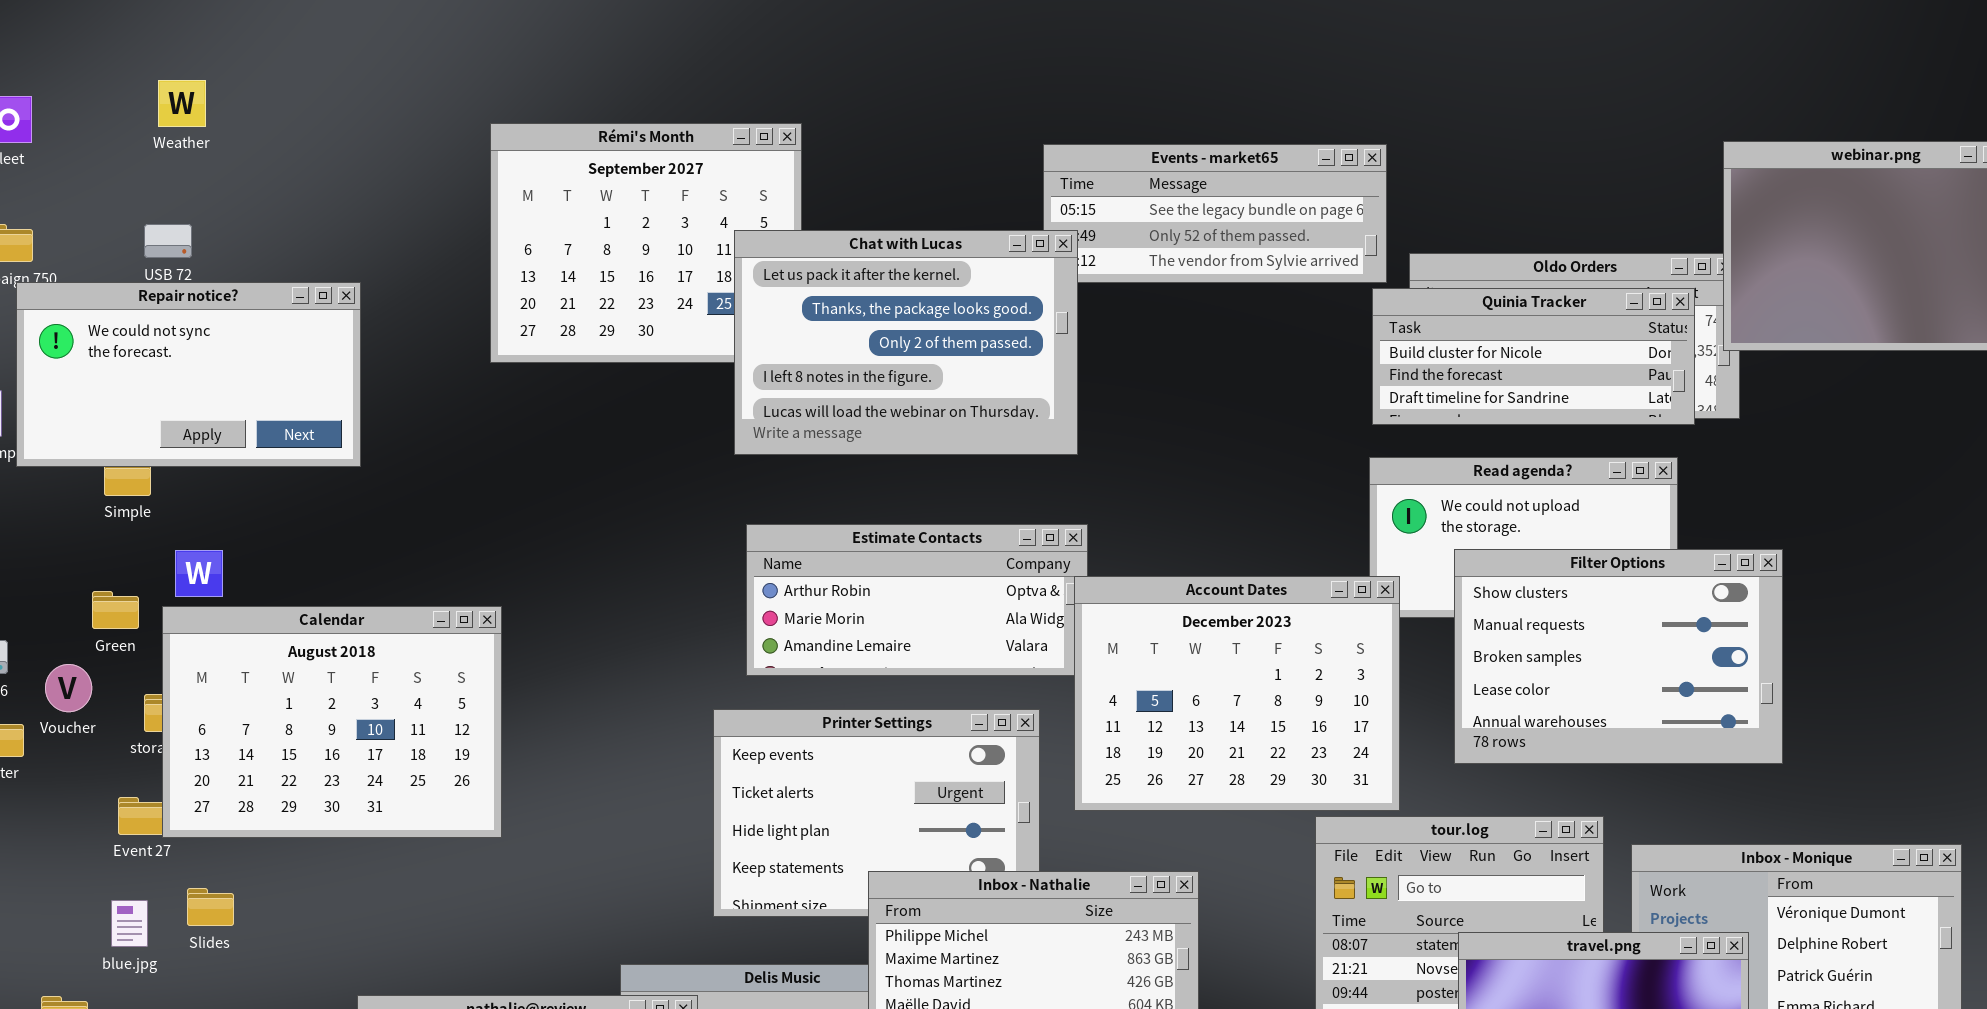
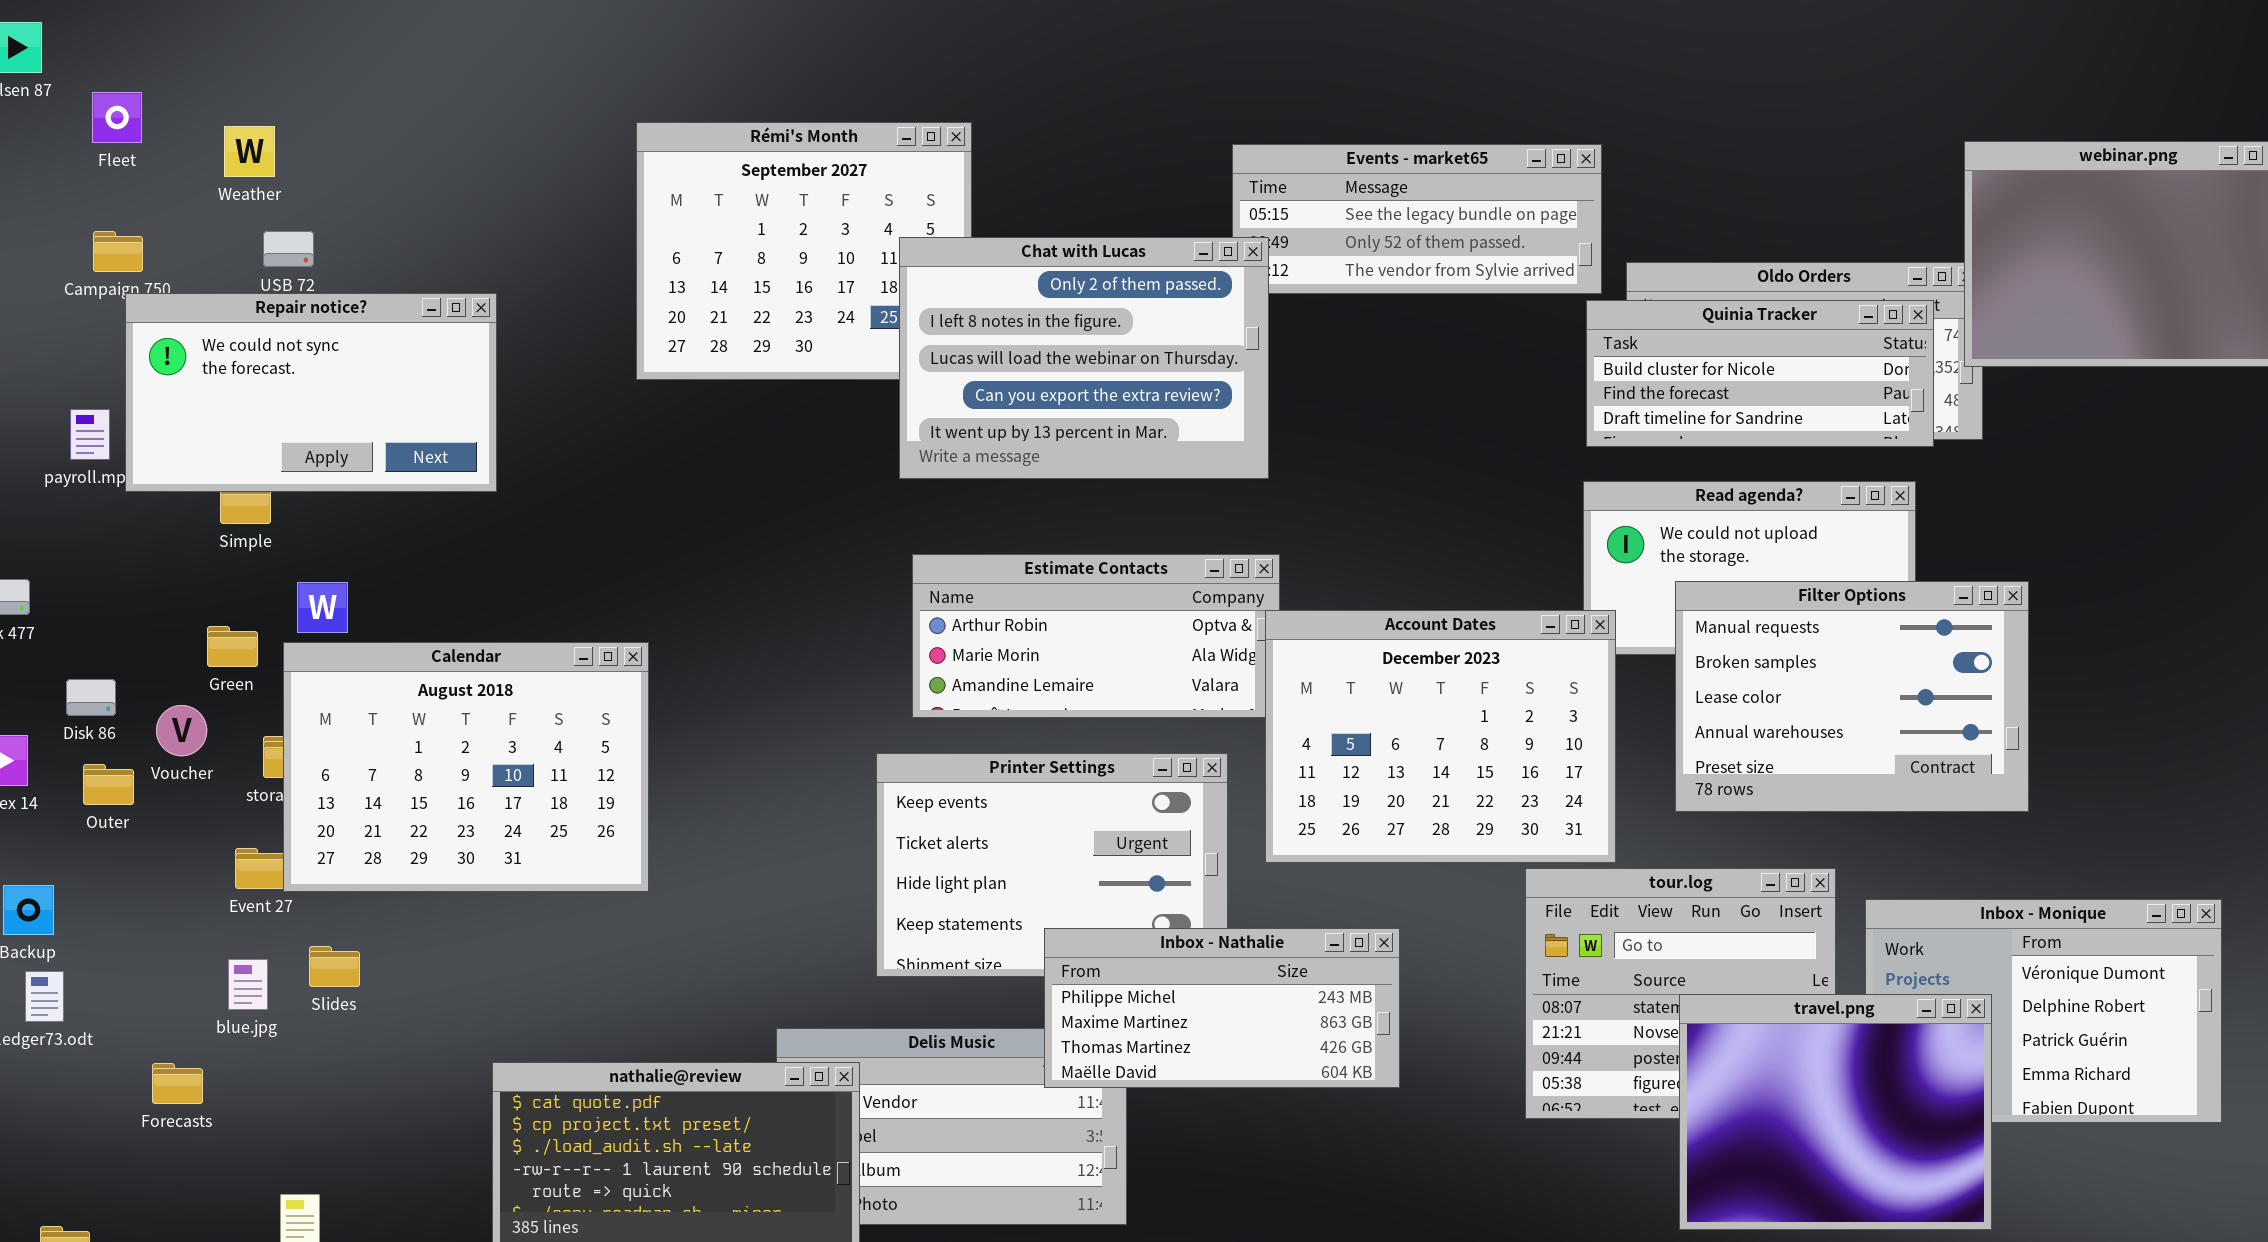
Weather: [158,80,206,127] -> [224,126,275,177], moved
Chat with Lucas: [734,230,1078,455] -> [899,237,1269,479], scrolled down 2 rows
Filter Options: [1454,549,1783,764] -> [1675,581,2029,812], scrolled down 1 row

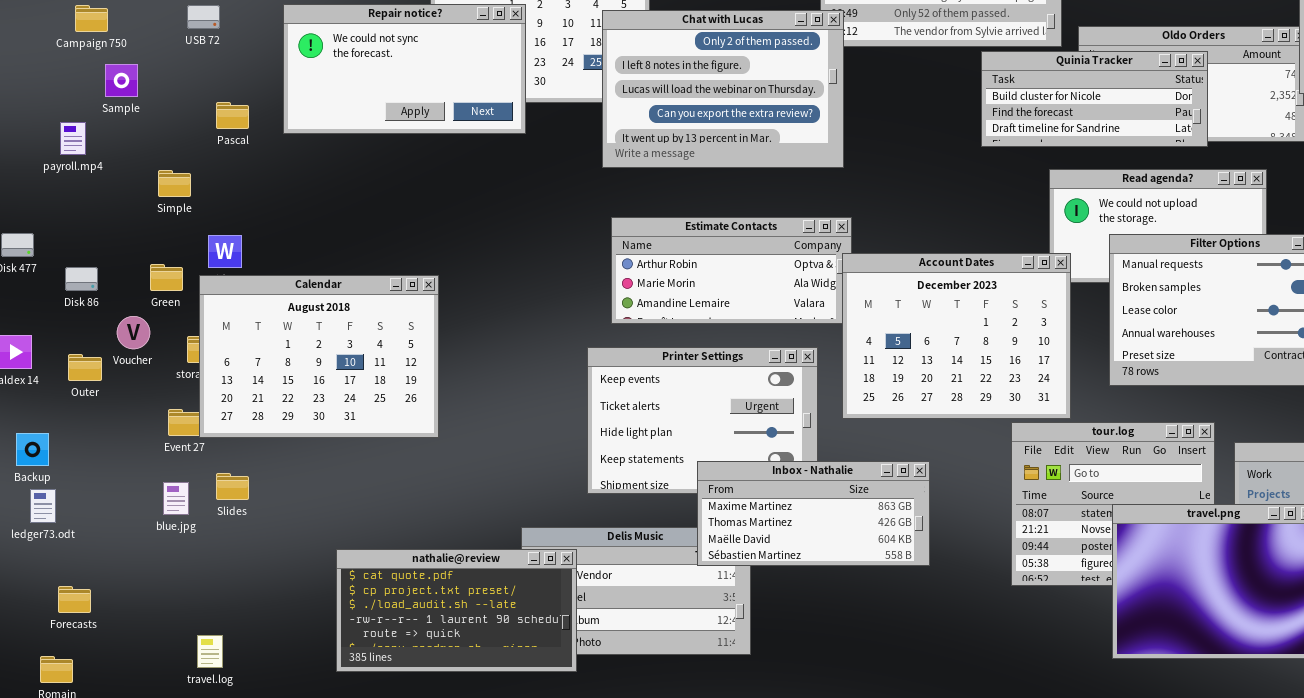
Repair notice?: [125,293,497,492] -> [283,4,526,134], moved
Quinia Tracker: [1586,300,1934,447] -> [981,51,1208,147], moved
Disk 86: [66,679,116,716] -> [65,267,98,291], moved
Inbox - Nathalie: [1044,928,1400,1088] -> [697,461,930,566], scrolled down 1 row
Forecasts: [152,1063,203,1104] -> [58,586,91,613], moved

